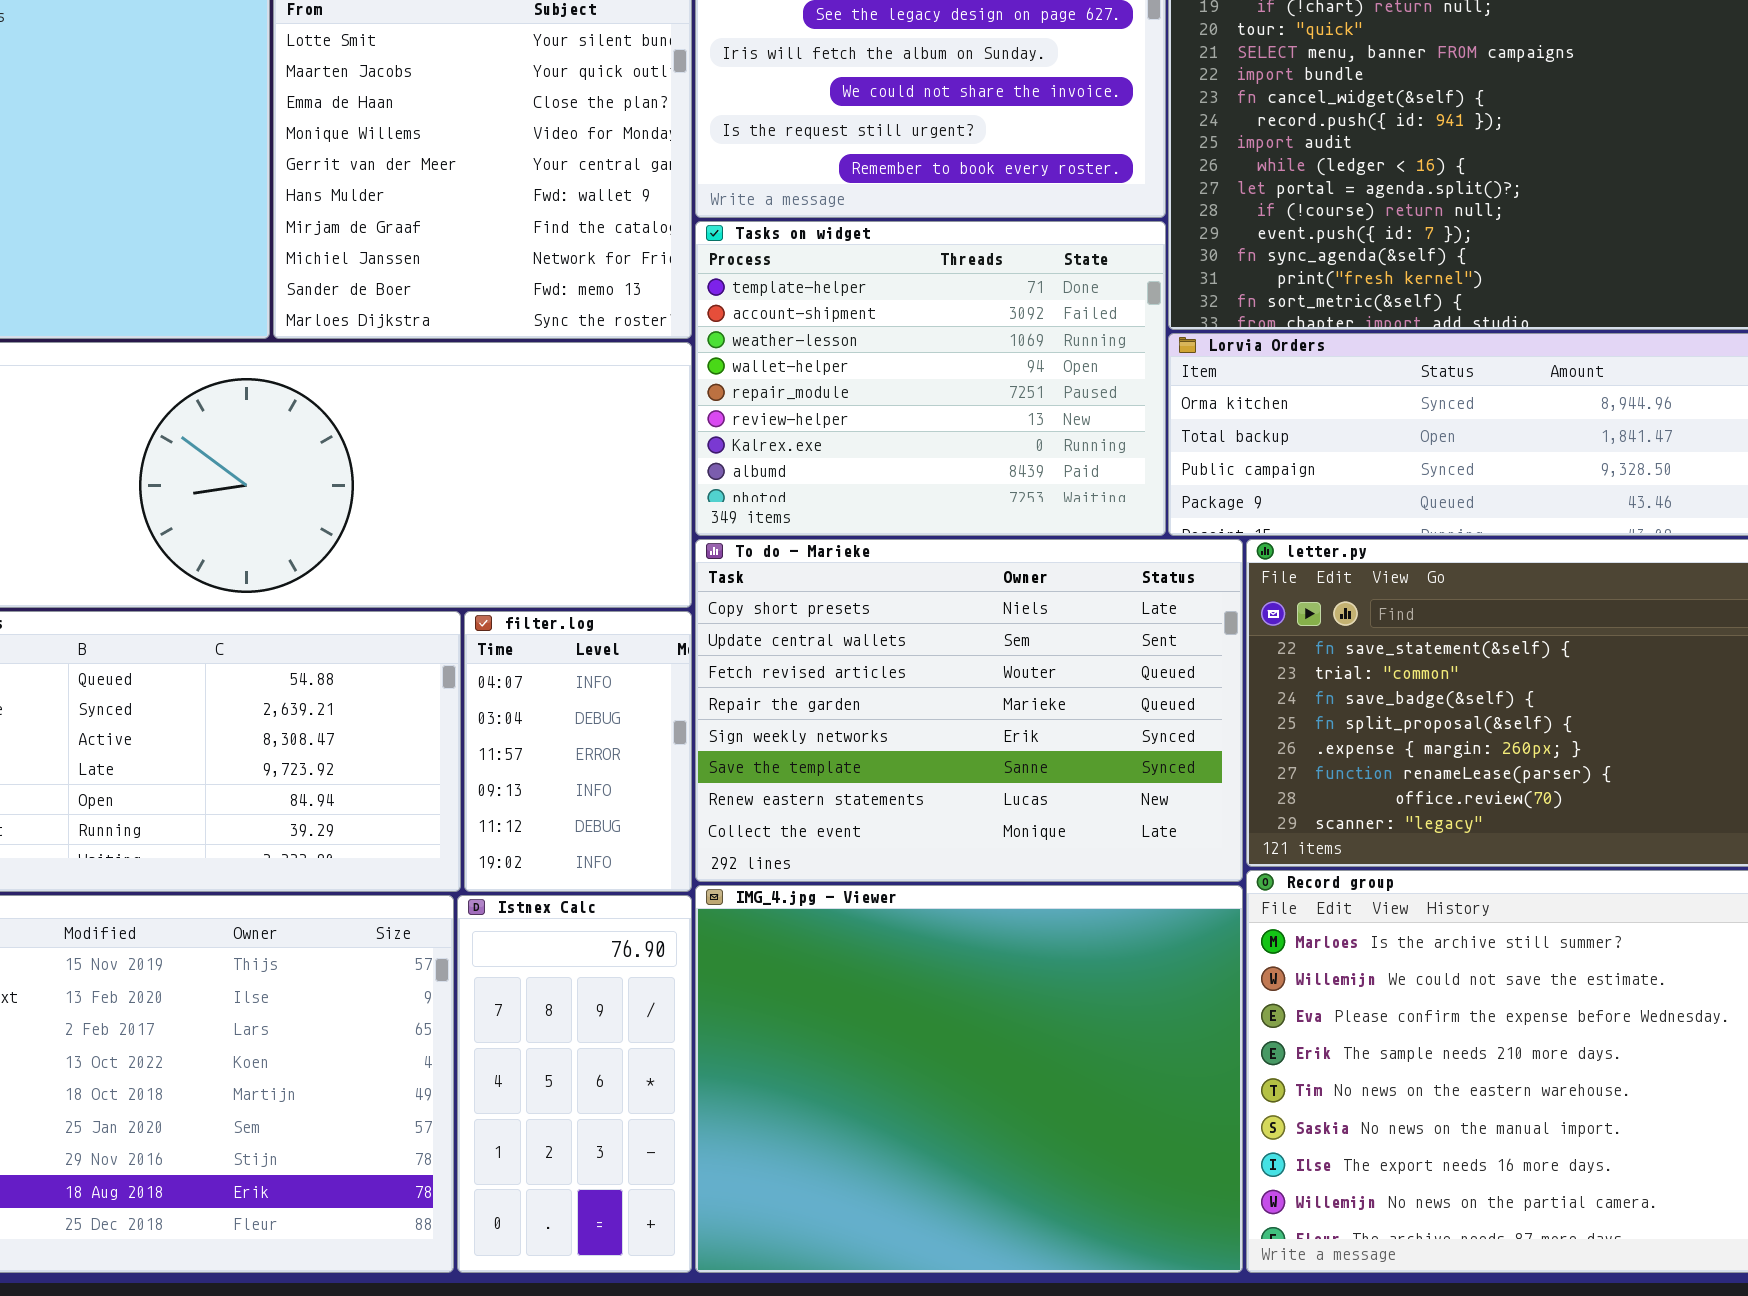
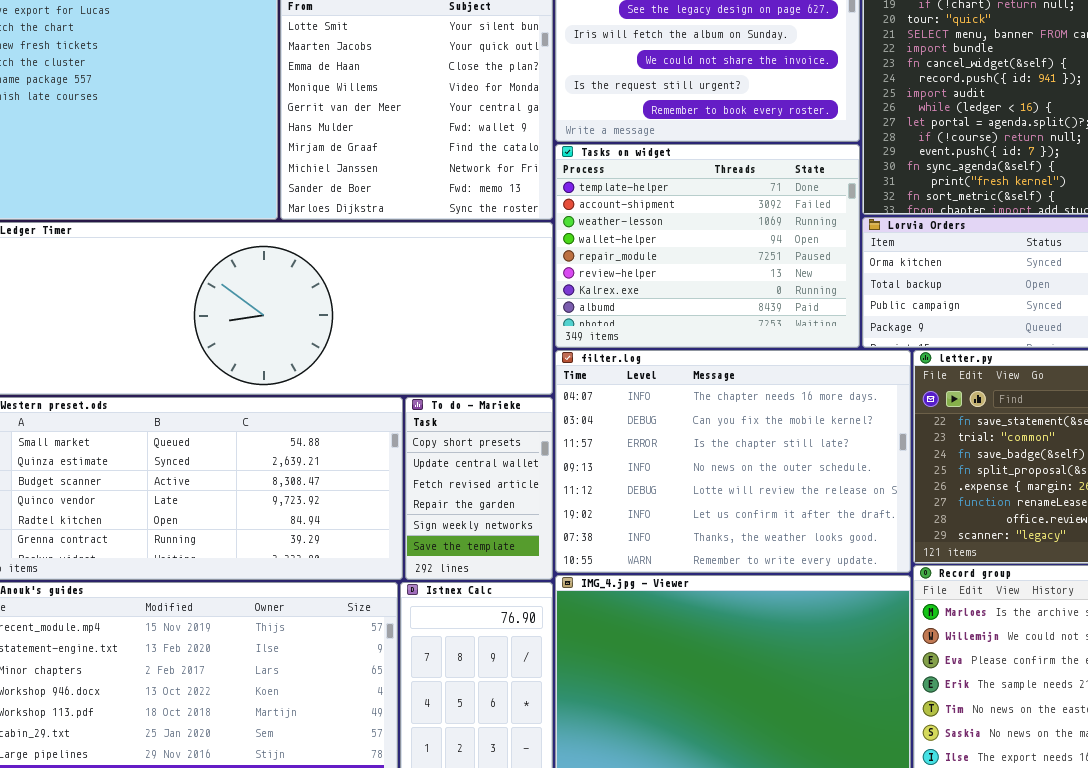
To do - Marieke: [695,539,1243,882] -> [405,397,553,580], moved, resized
filter.log: [464,611,692,892] -> [555,350,911,573], moved, resized

